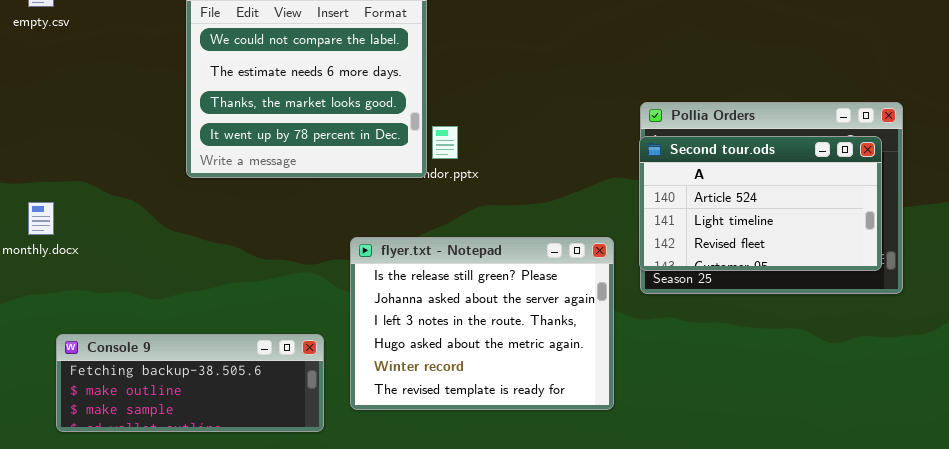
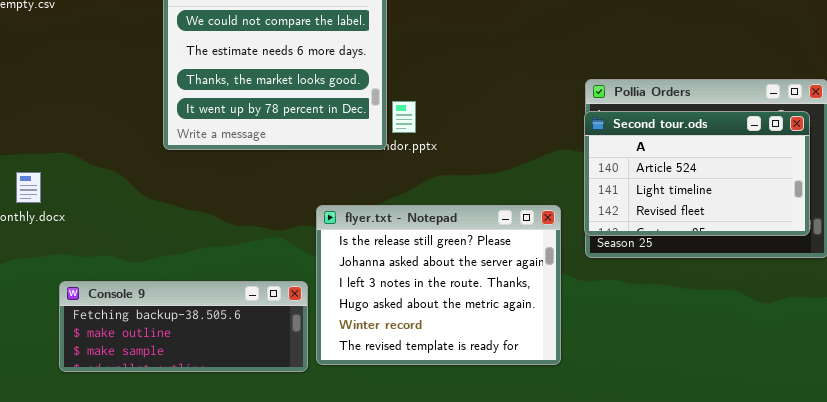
Console 9: [56,334,324,432] -> [59,281,308,372], moved

